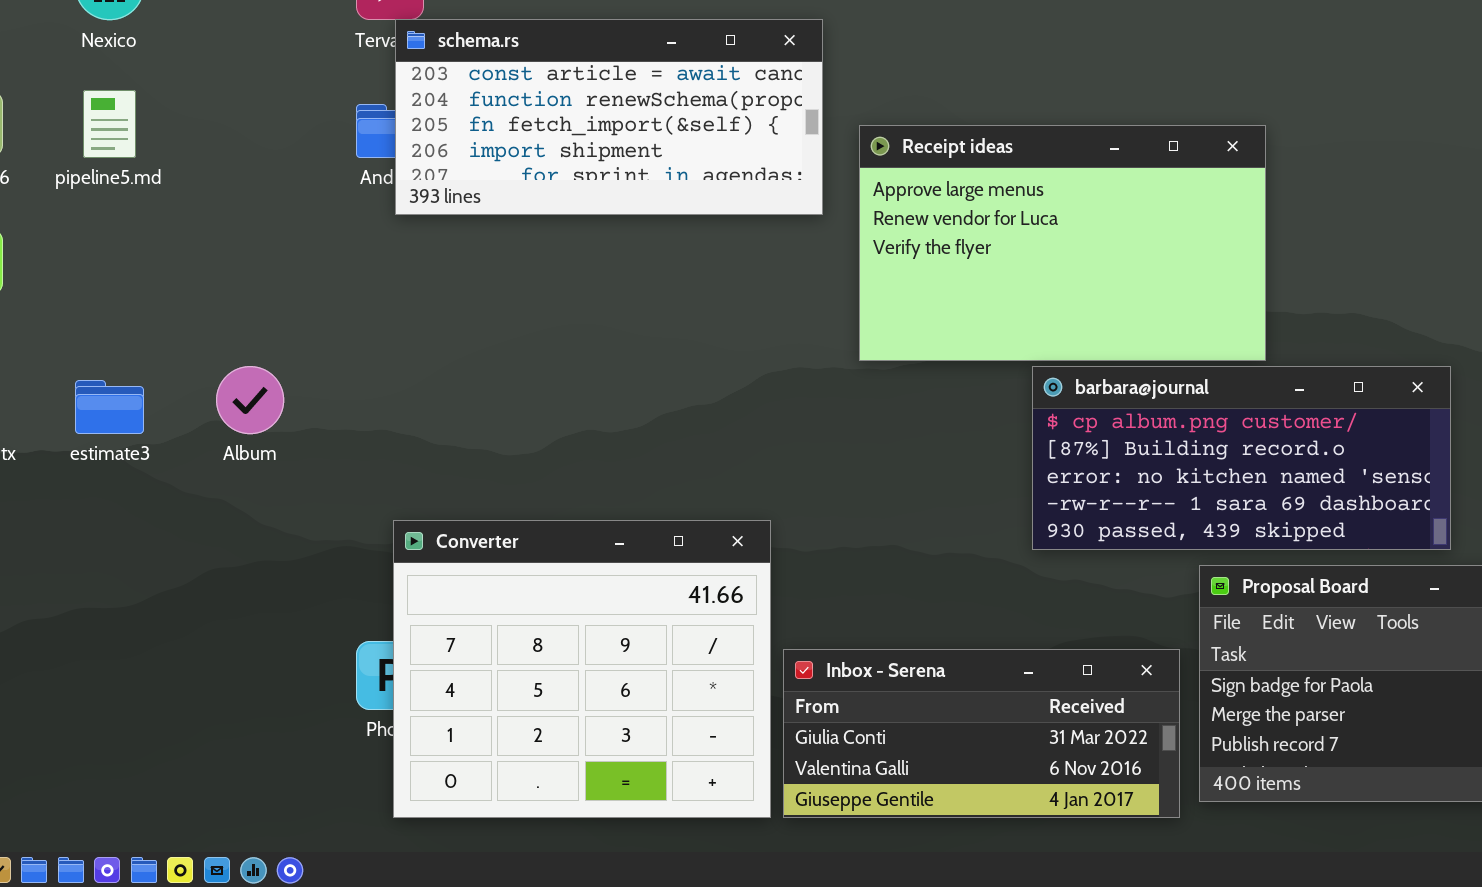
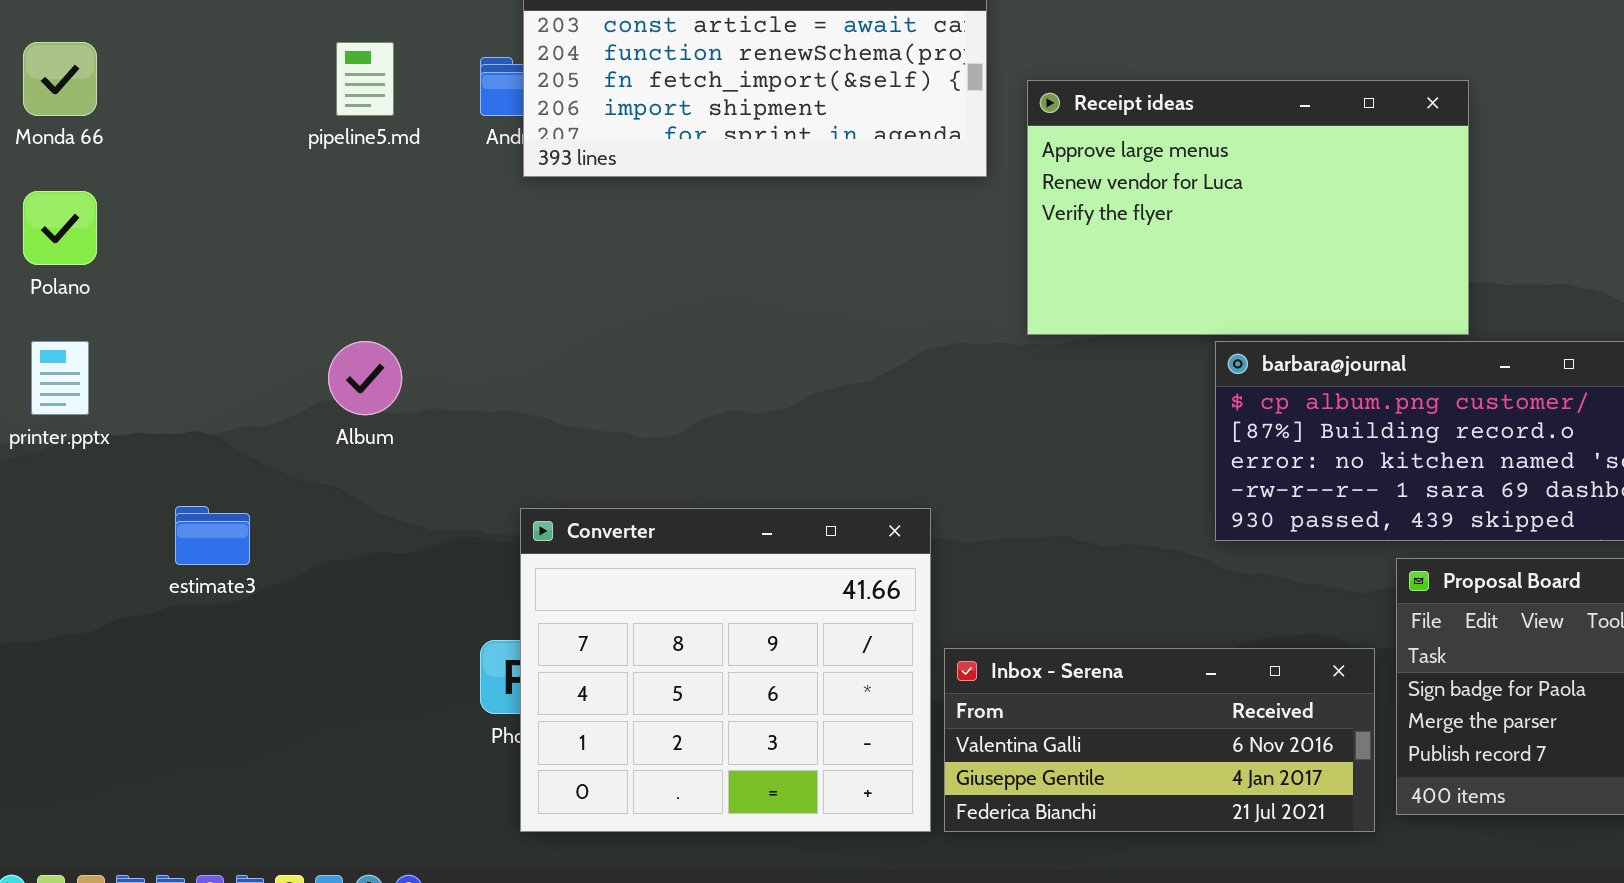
pipeline5.md: [83,90,136,158] -> [336,42,394,116], moved
estimate3: [75,380,144,434] -> [175,506,250,565], moved
Inbox - Serena: [783,649,1180,818] -> [944,648,1375,832], scrolled down 1 row

